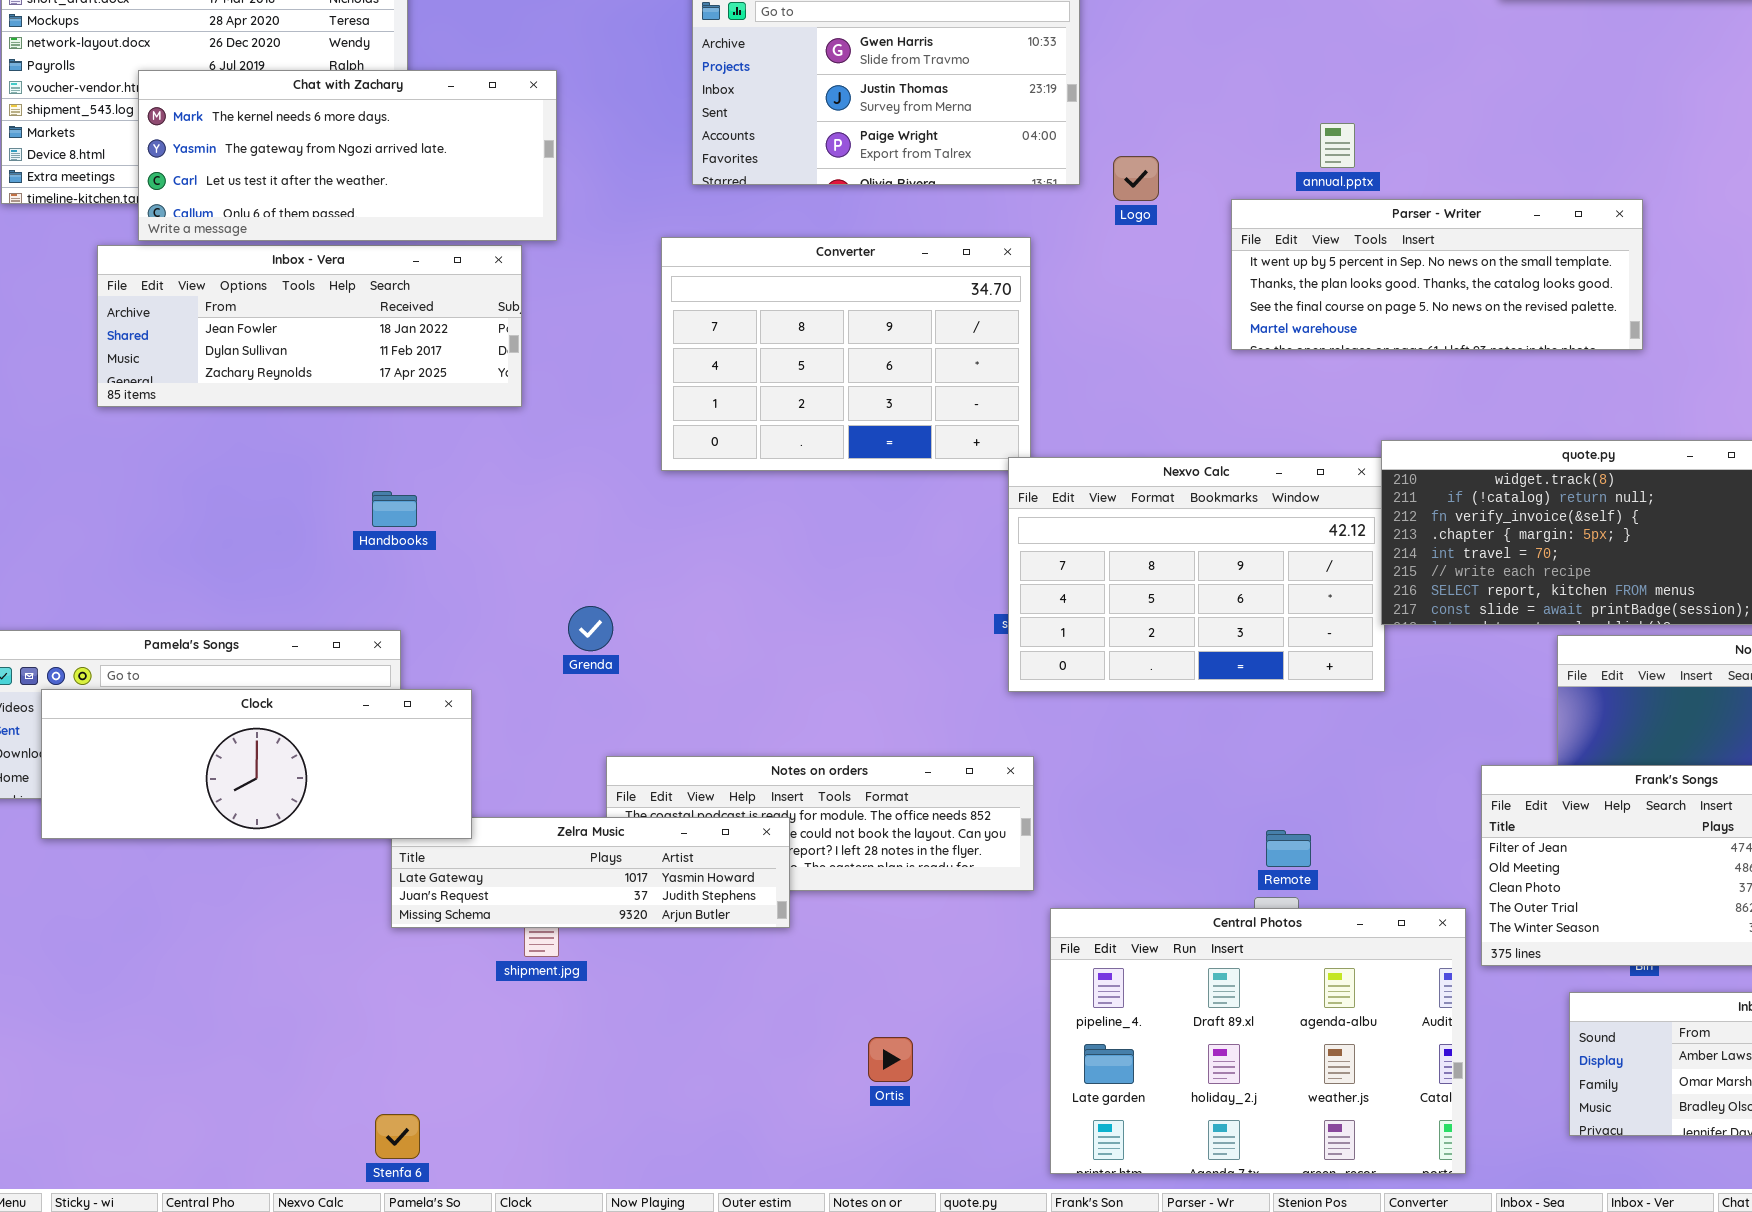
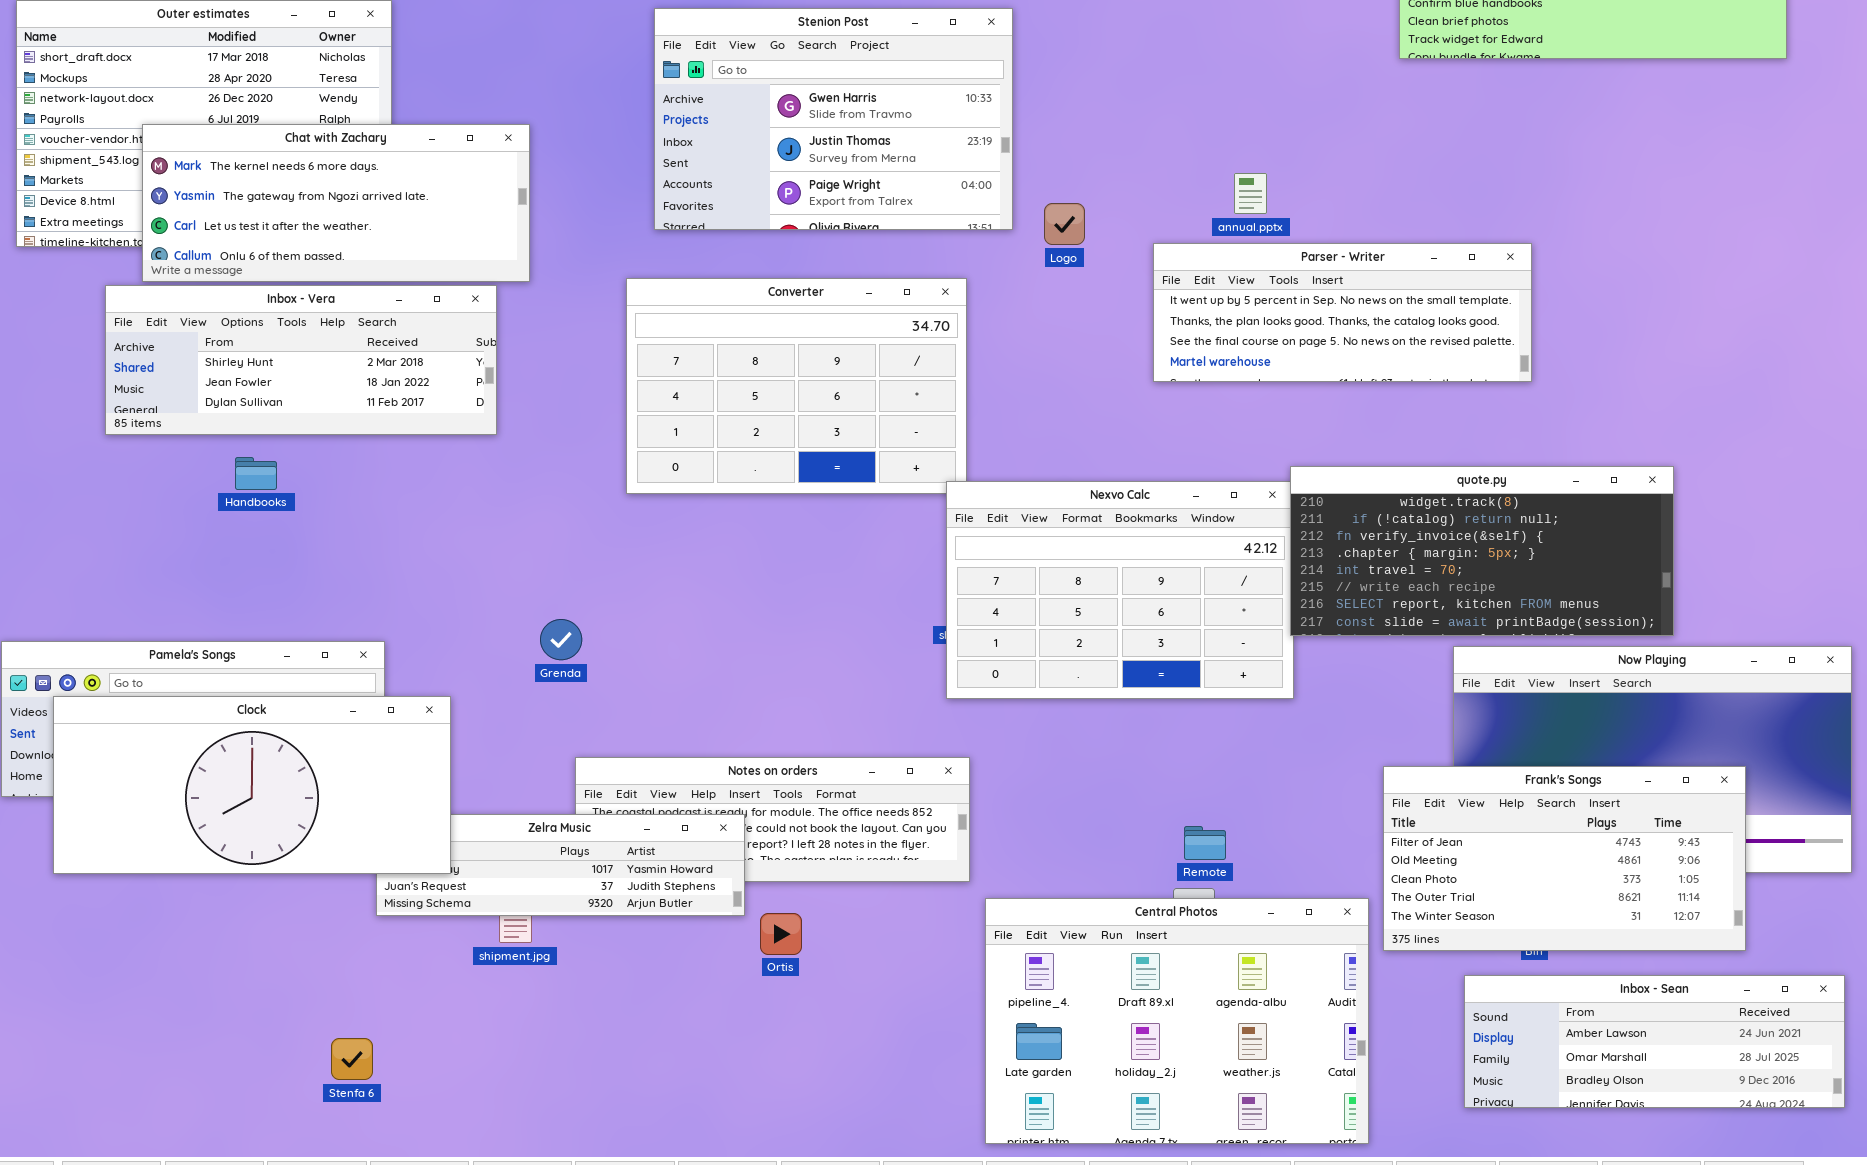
Inbox - Vera: [97,245,522,407] -> [105,285,497,435], scrolled up 1 row
Handbooks: [372,491,417,527] -> [235,457,277,490], moved
Clock: [41,689,472,839] -> [53,696,451,874], resized
Ortis: [868,1037,913,1082] -> [760,913,802,955], moved
Stenfa 6: [375,1114,420,1159] -> [331,1038,373,1080], moved

